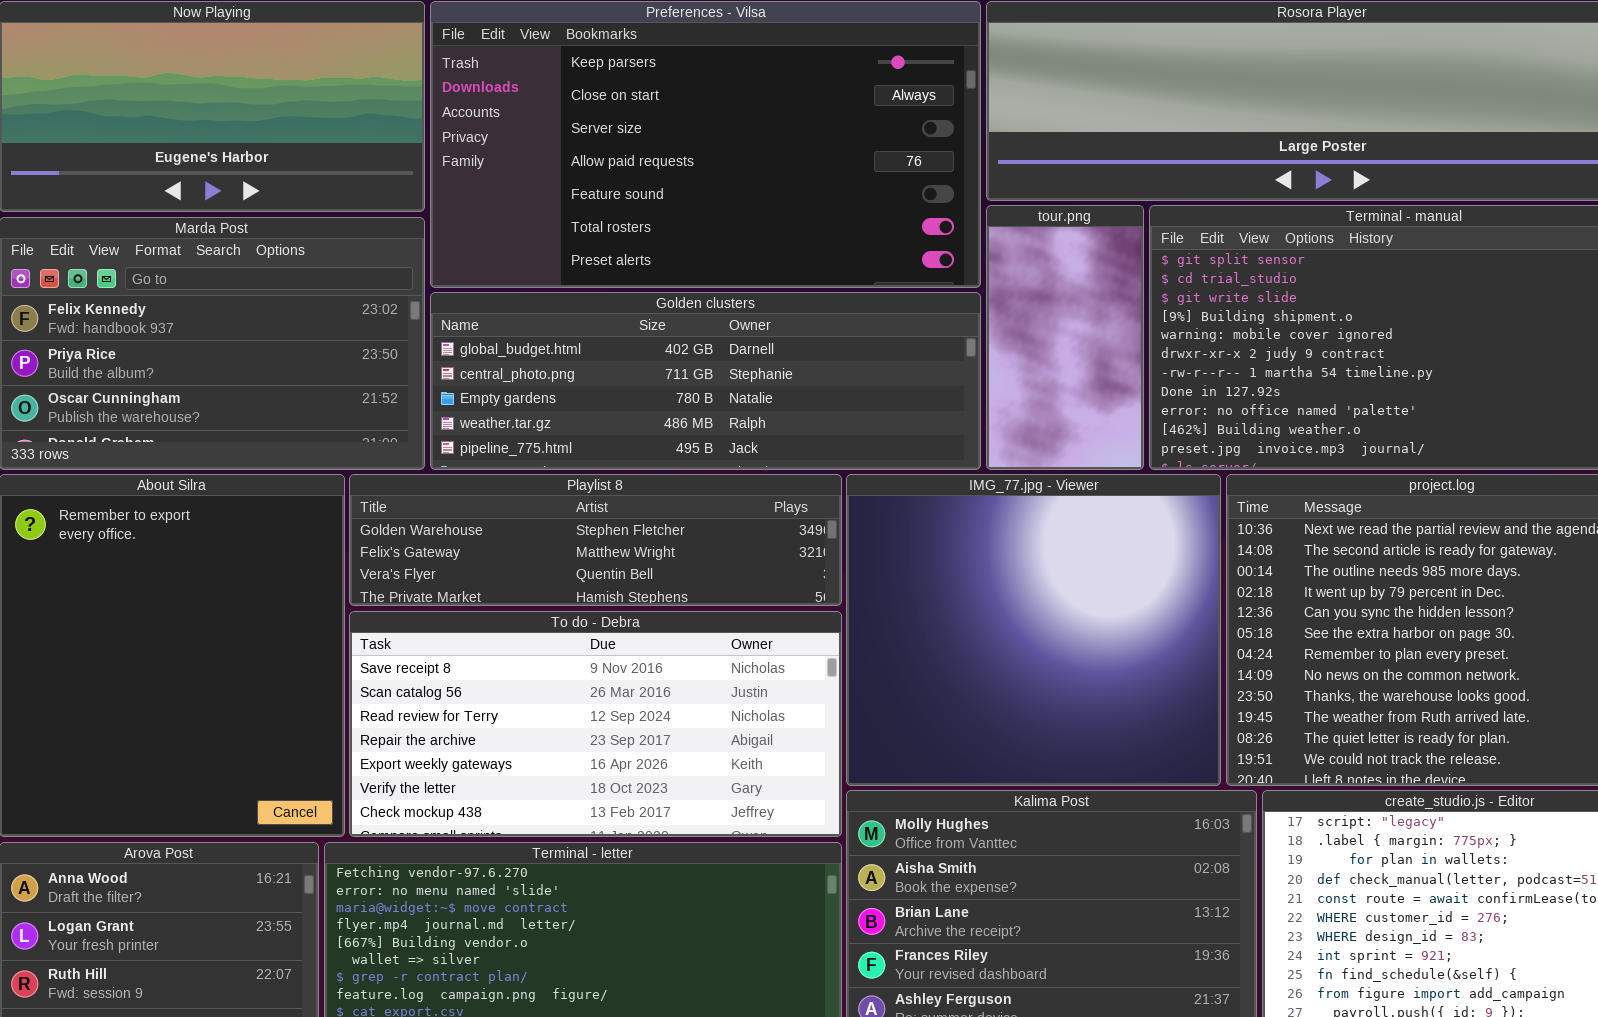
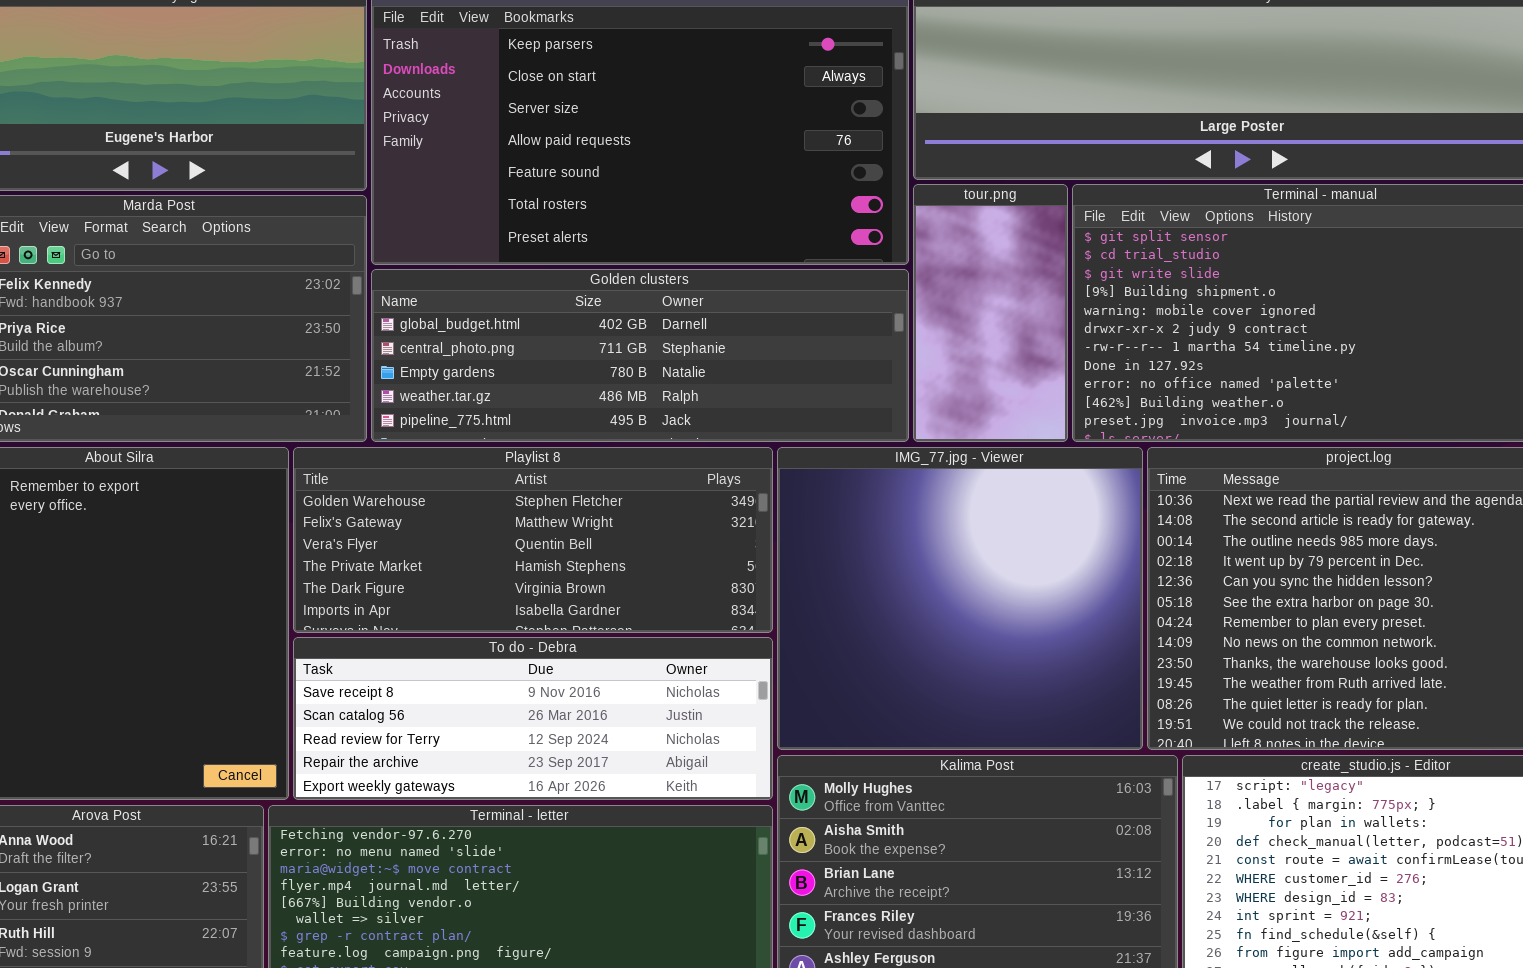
Playlist 8: [349,474,842,606] -> [293,447,773,633], resized
To do - Debra: [349,611,842,837] -> [293,637,773,800], resized

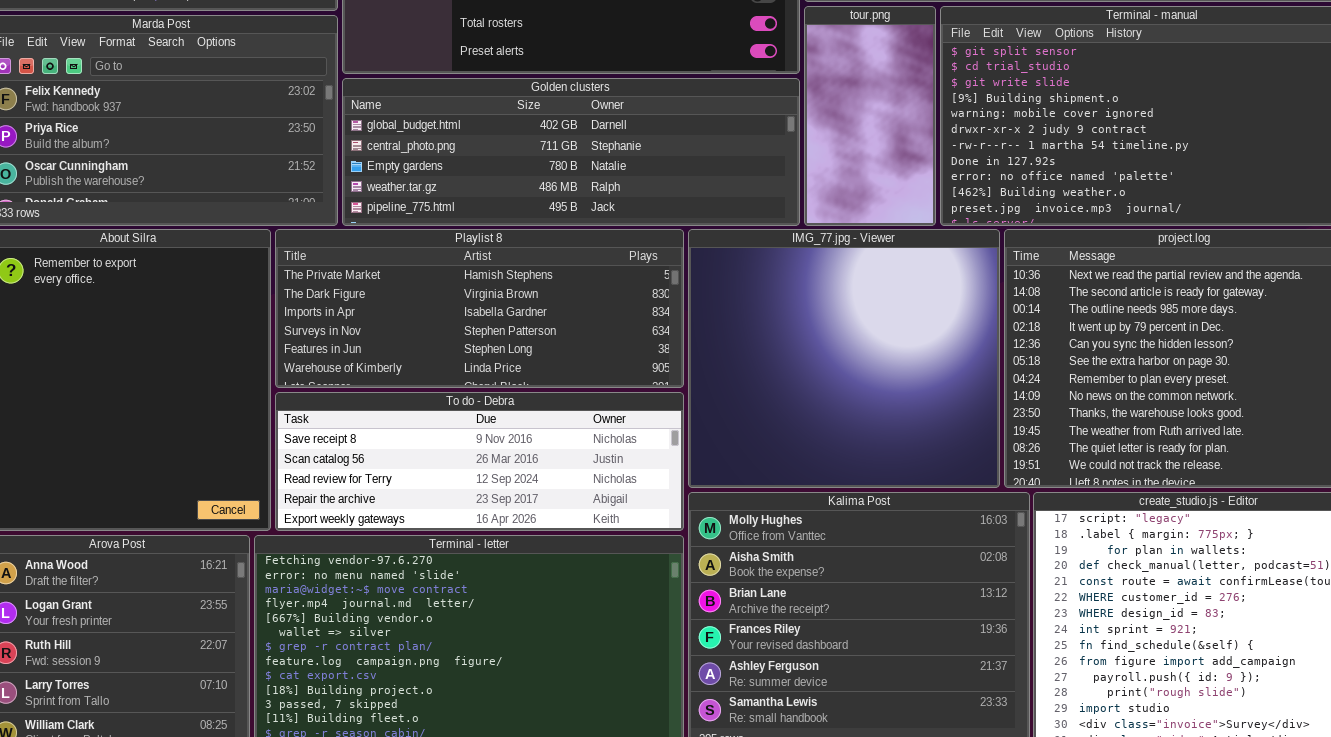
Playlist 8: [293,447,773,633] -> [275,229,684,388], scrolled down 3 rows

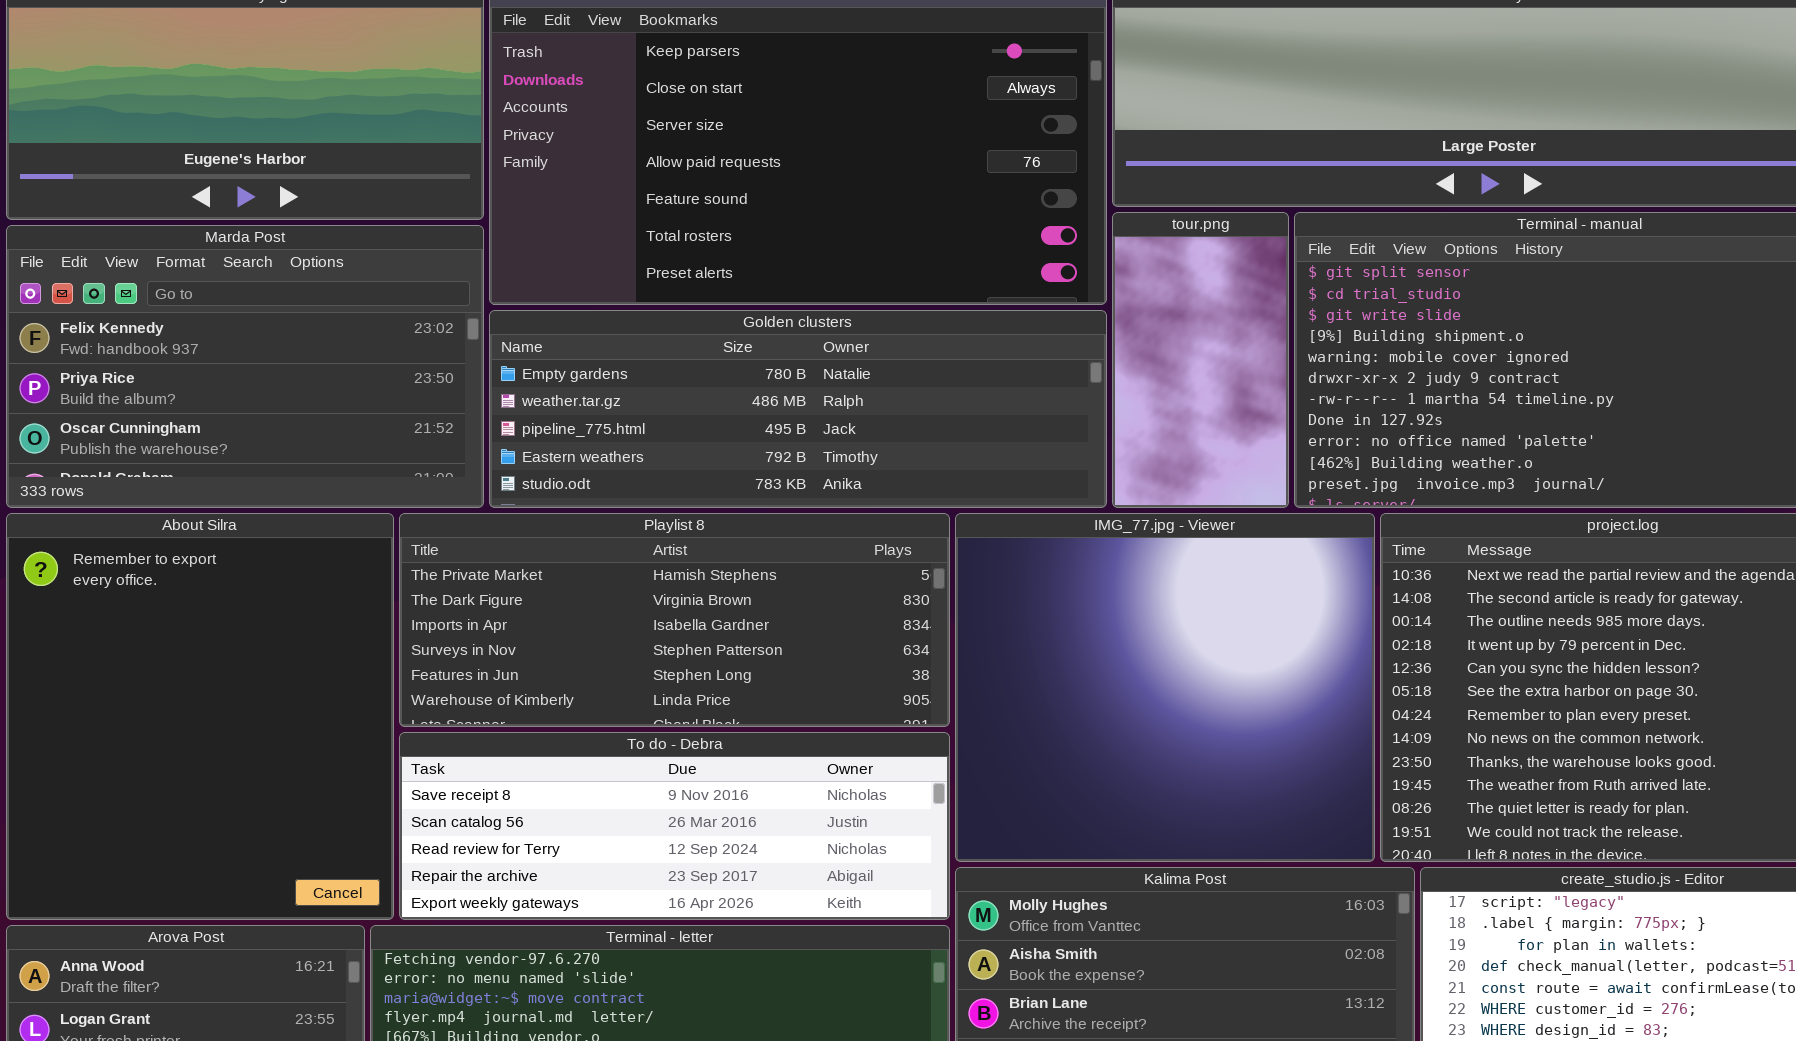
Golden clusters: [342,78,800,226] -> [489,310,1107,508], scrolled down 2 rows

